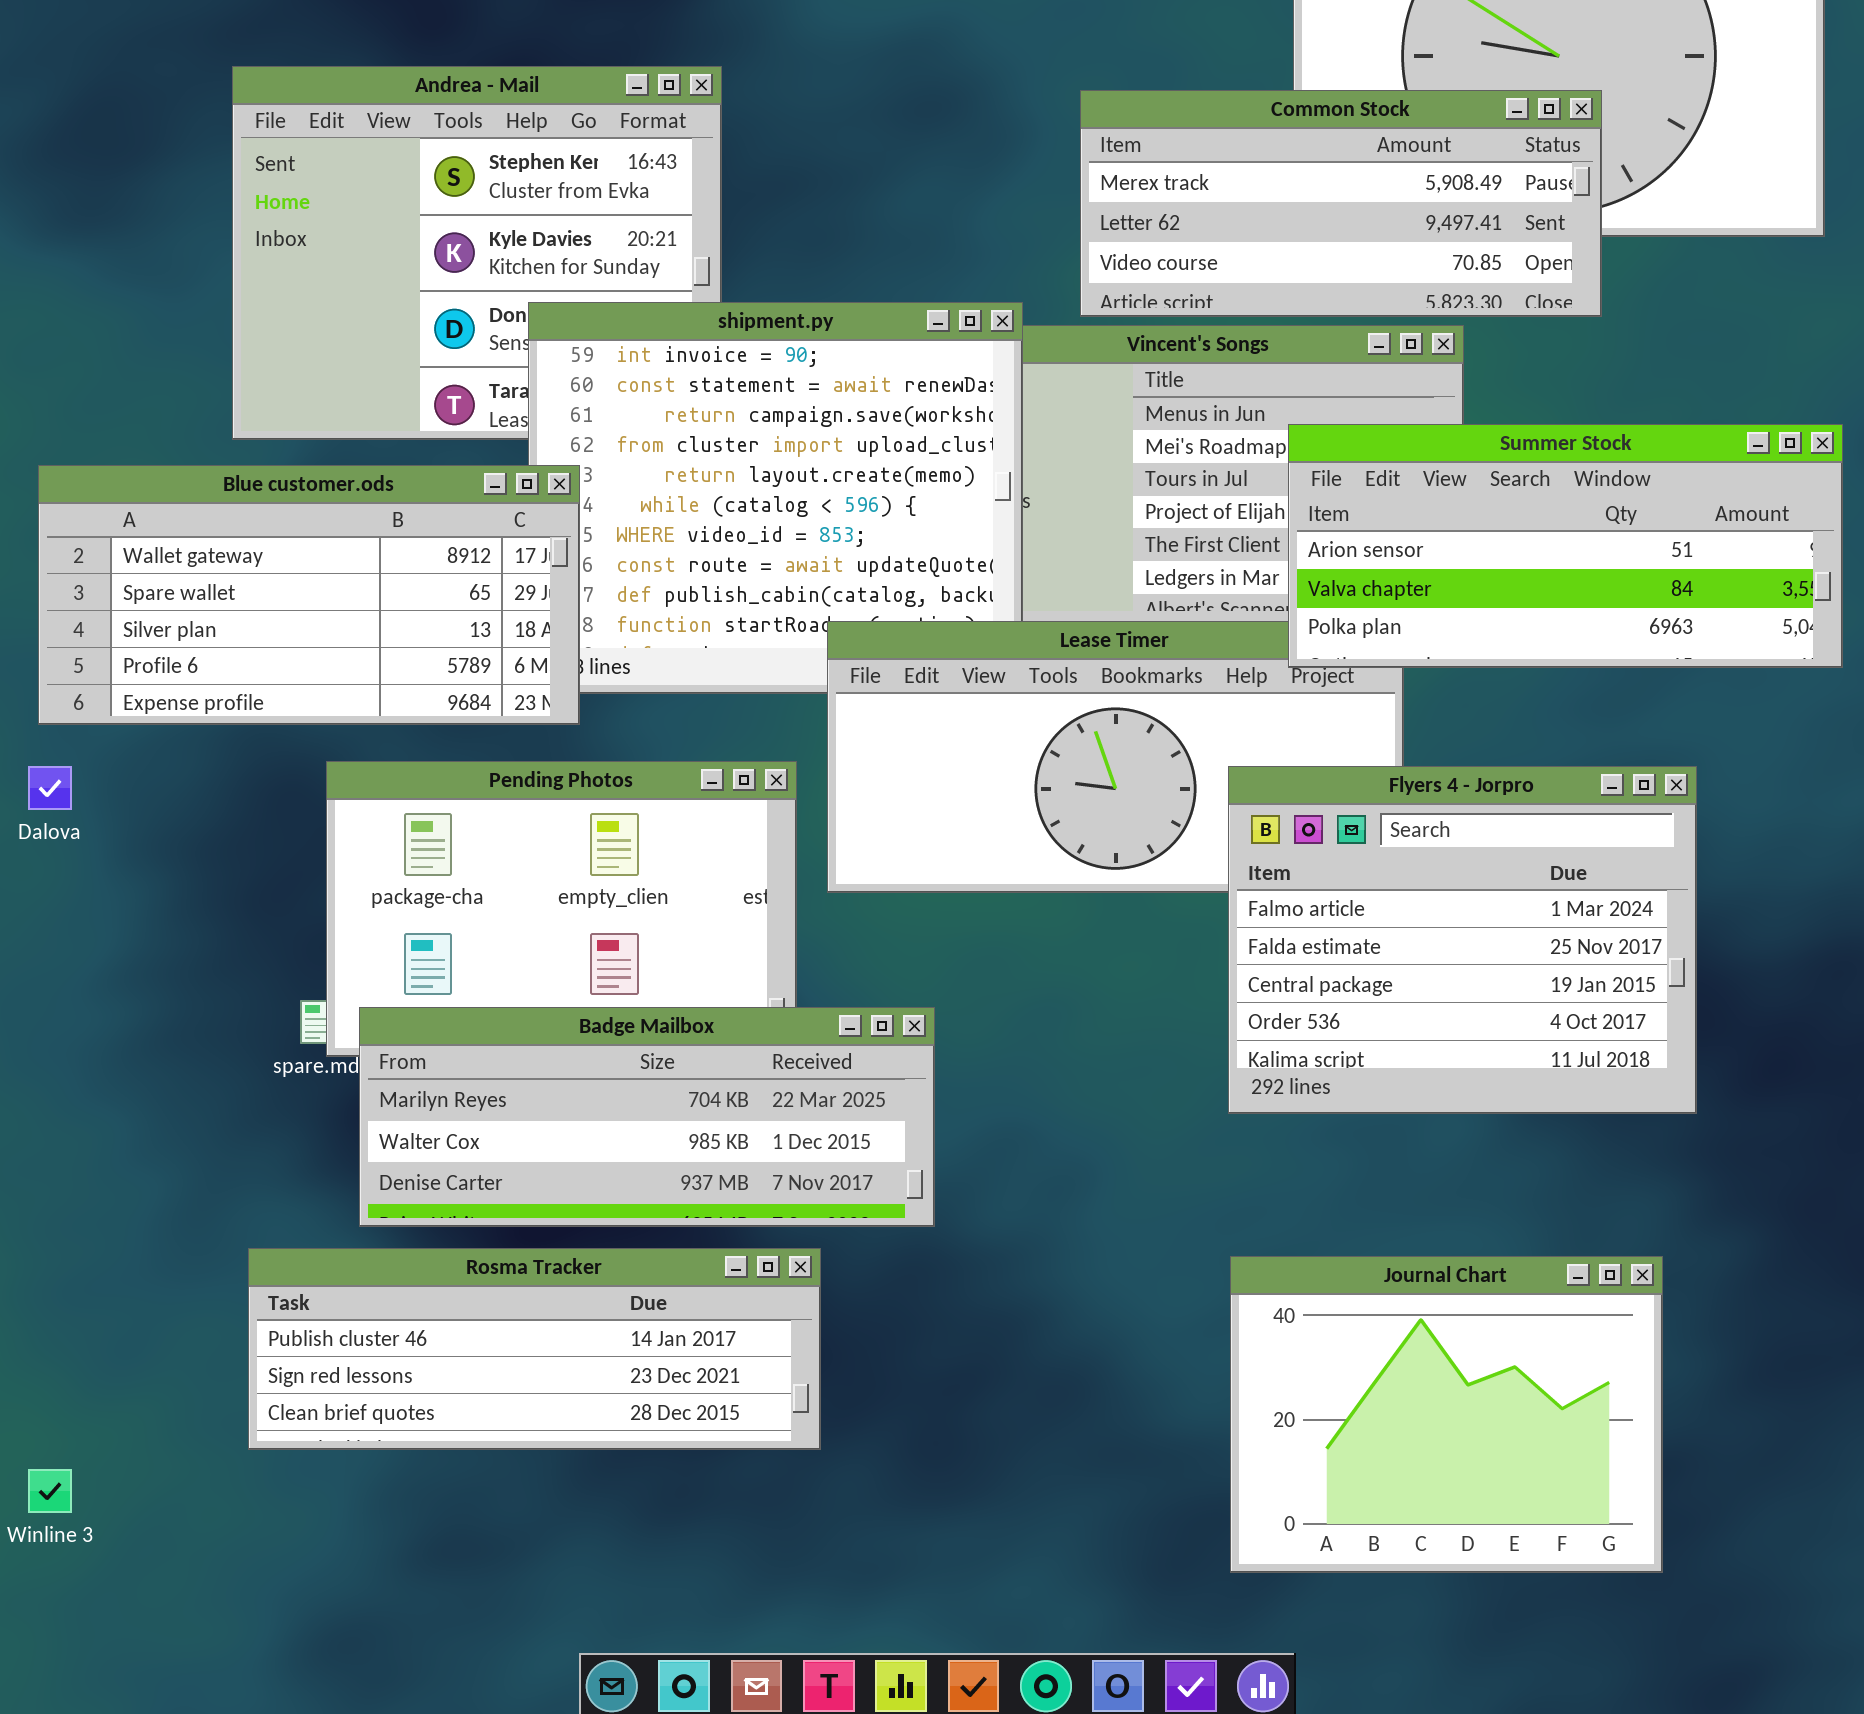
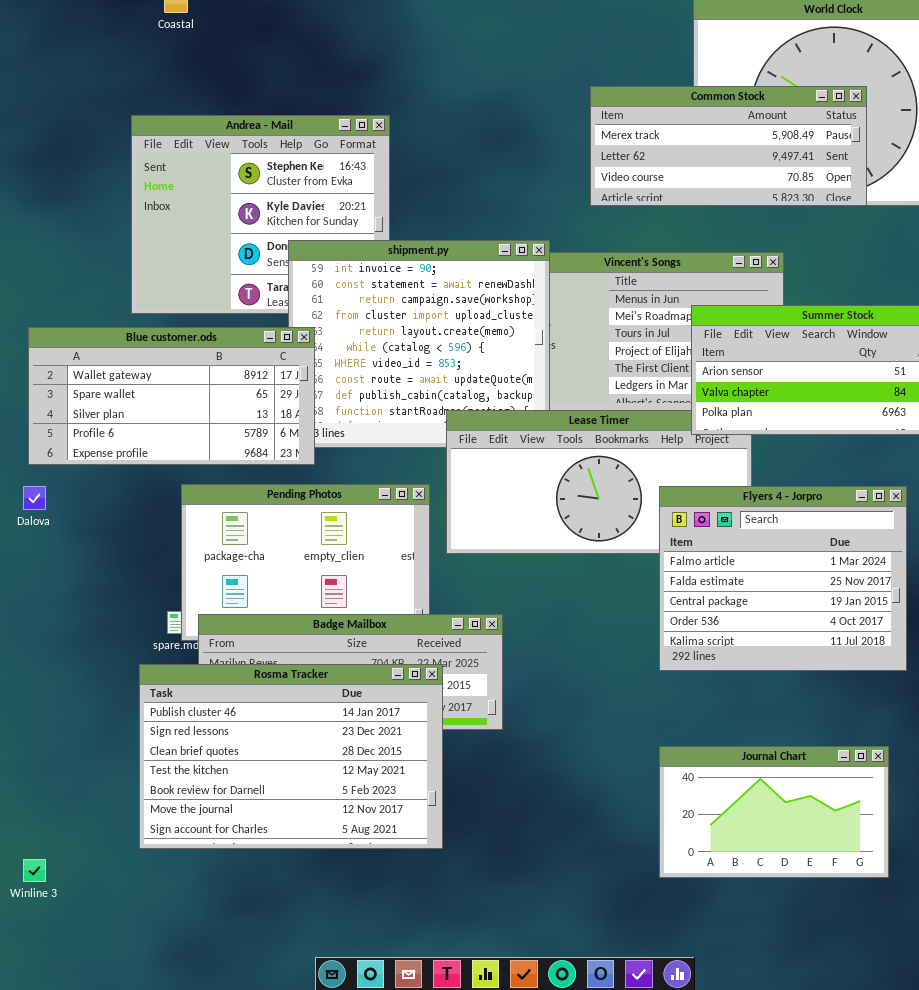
Common Stock: [1080,90,1602,317] -> [590,86,867,206], moved
Rosma Tracker: [248,1248,821,1450] -> [139,664,443,849], resized
Journal Chart: [1230,1256,1663,1573] -> [659,746,889,878], resized

